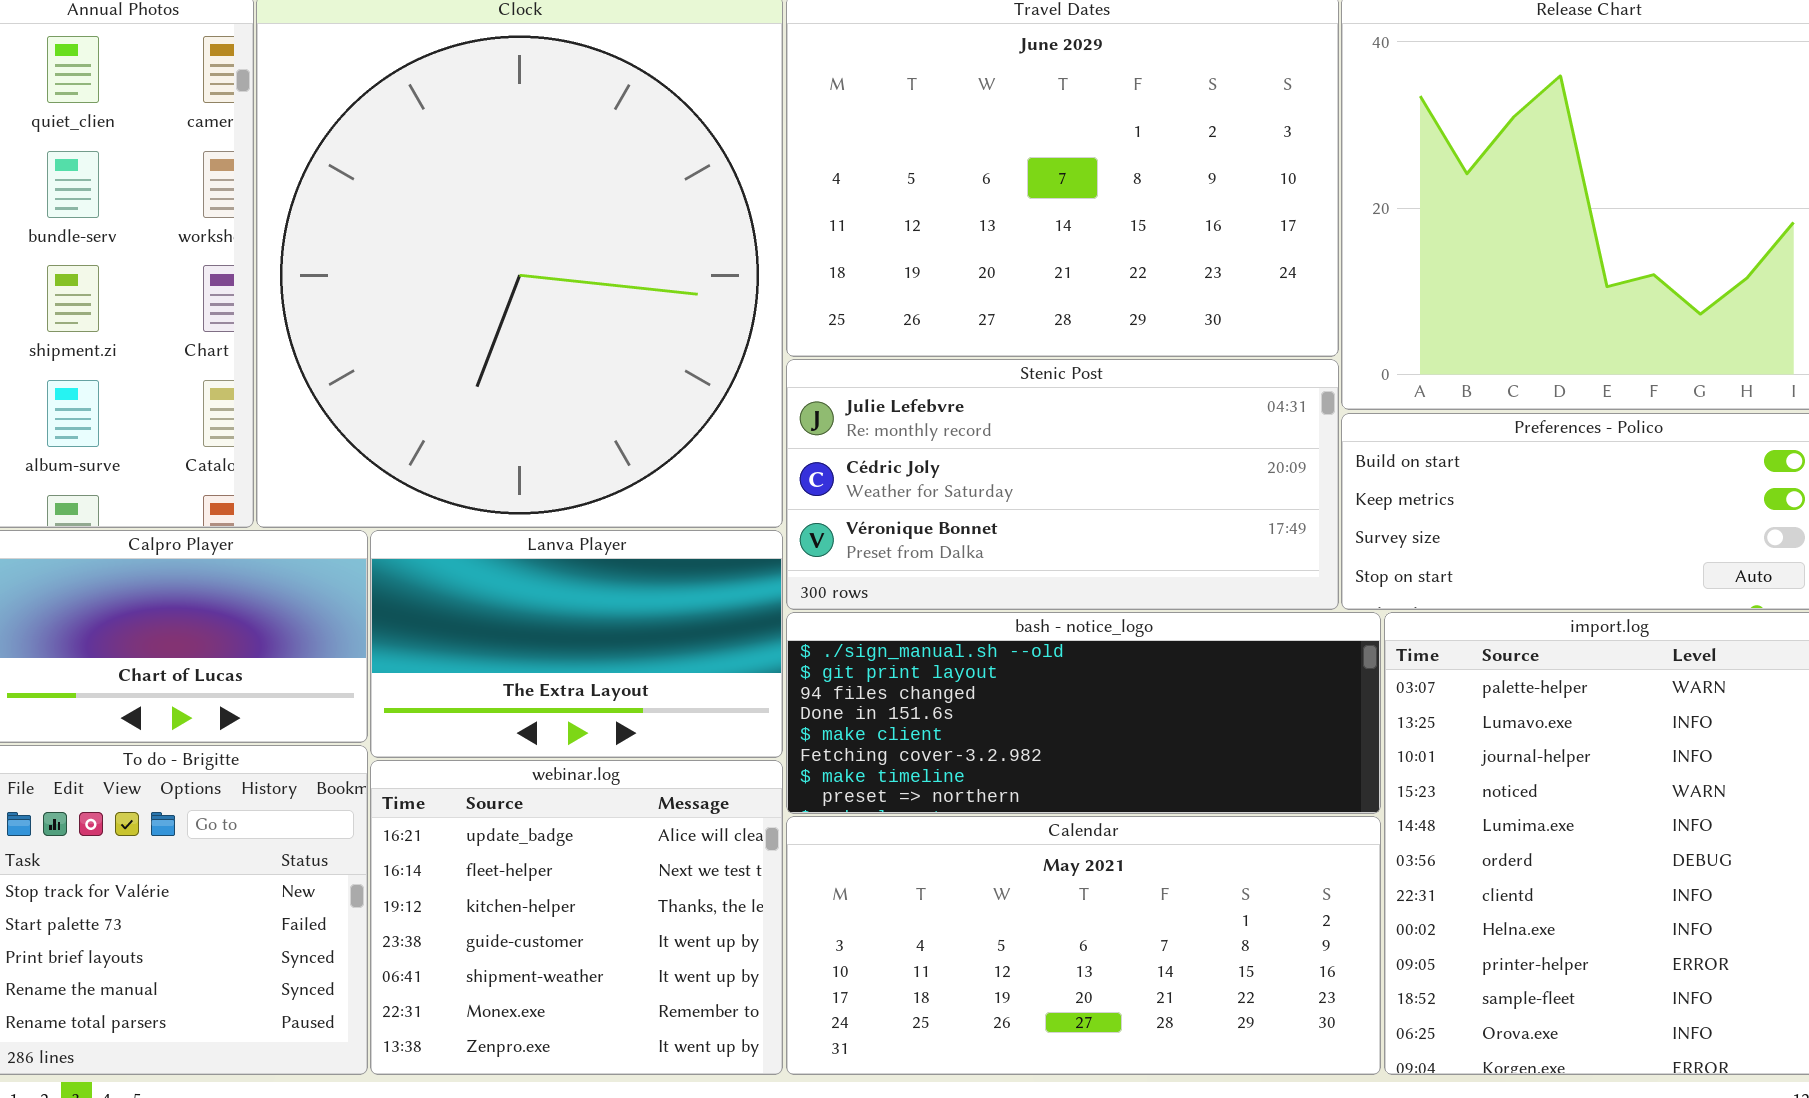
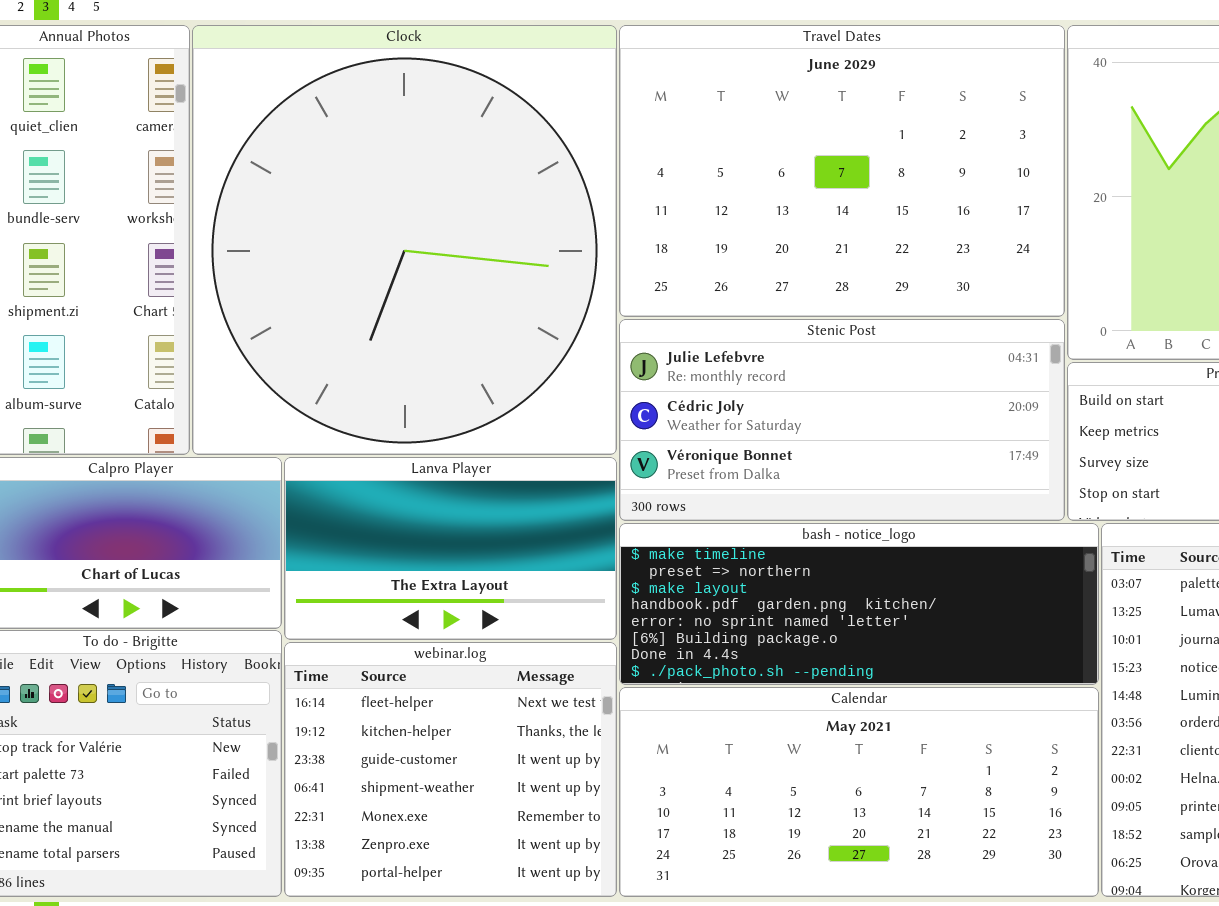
bash - notice_logo: [786,612,1381,814] -> [619,523,1099,685], scrolled down 6 rows
webinar.log: [370,760,783,1075] -> [284,642,617,897], scrolled down 1 row

